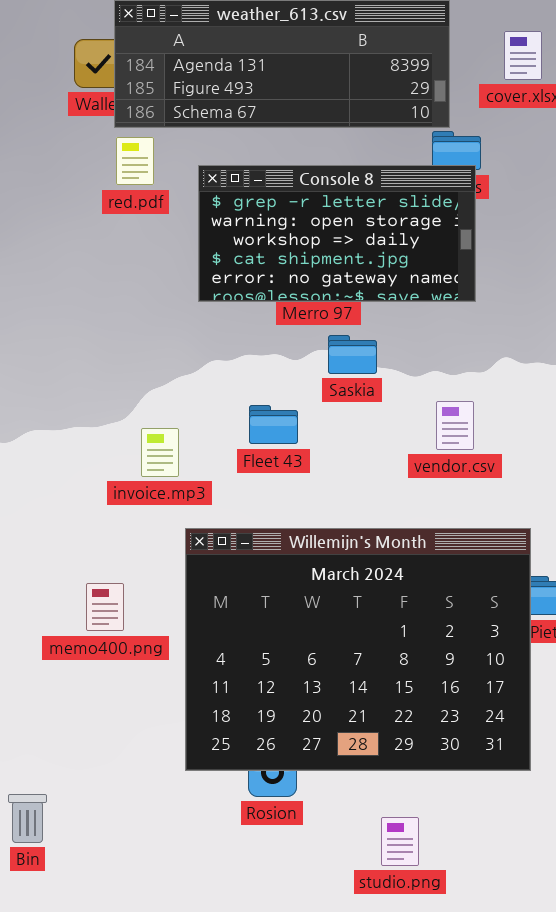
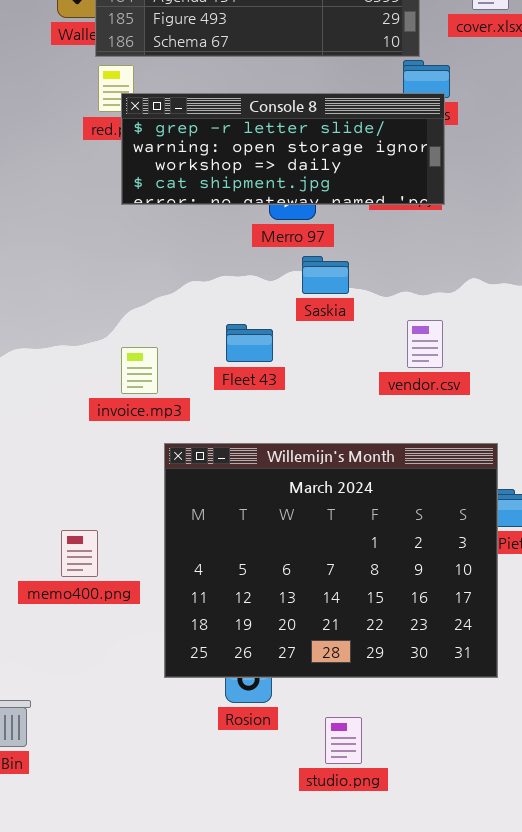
Console 8: [198,165,476,302] -> [121,93,445,205], resized
memo400.png: [86,583,124,631] -> [61,530,98,577], moved
studio.png: [381,817,419,866] -> [325,717,362,764], moved

